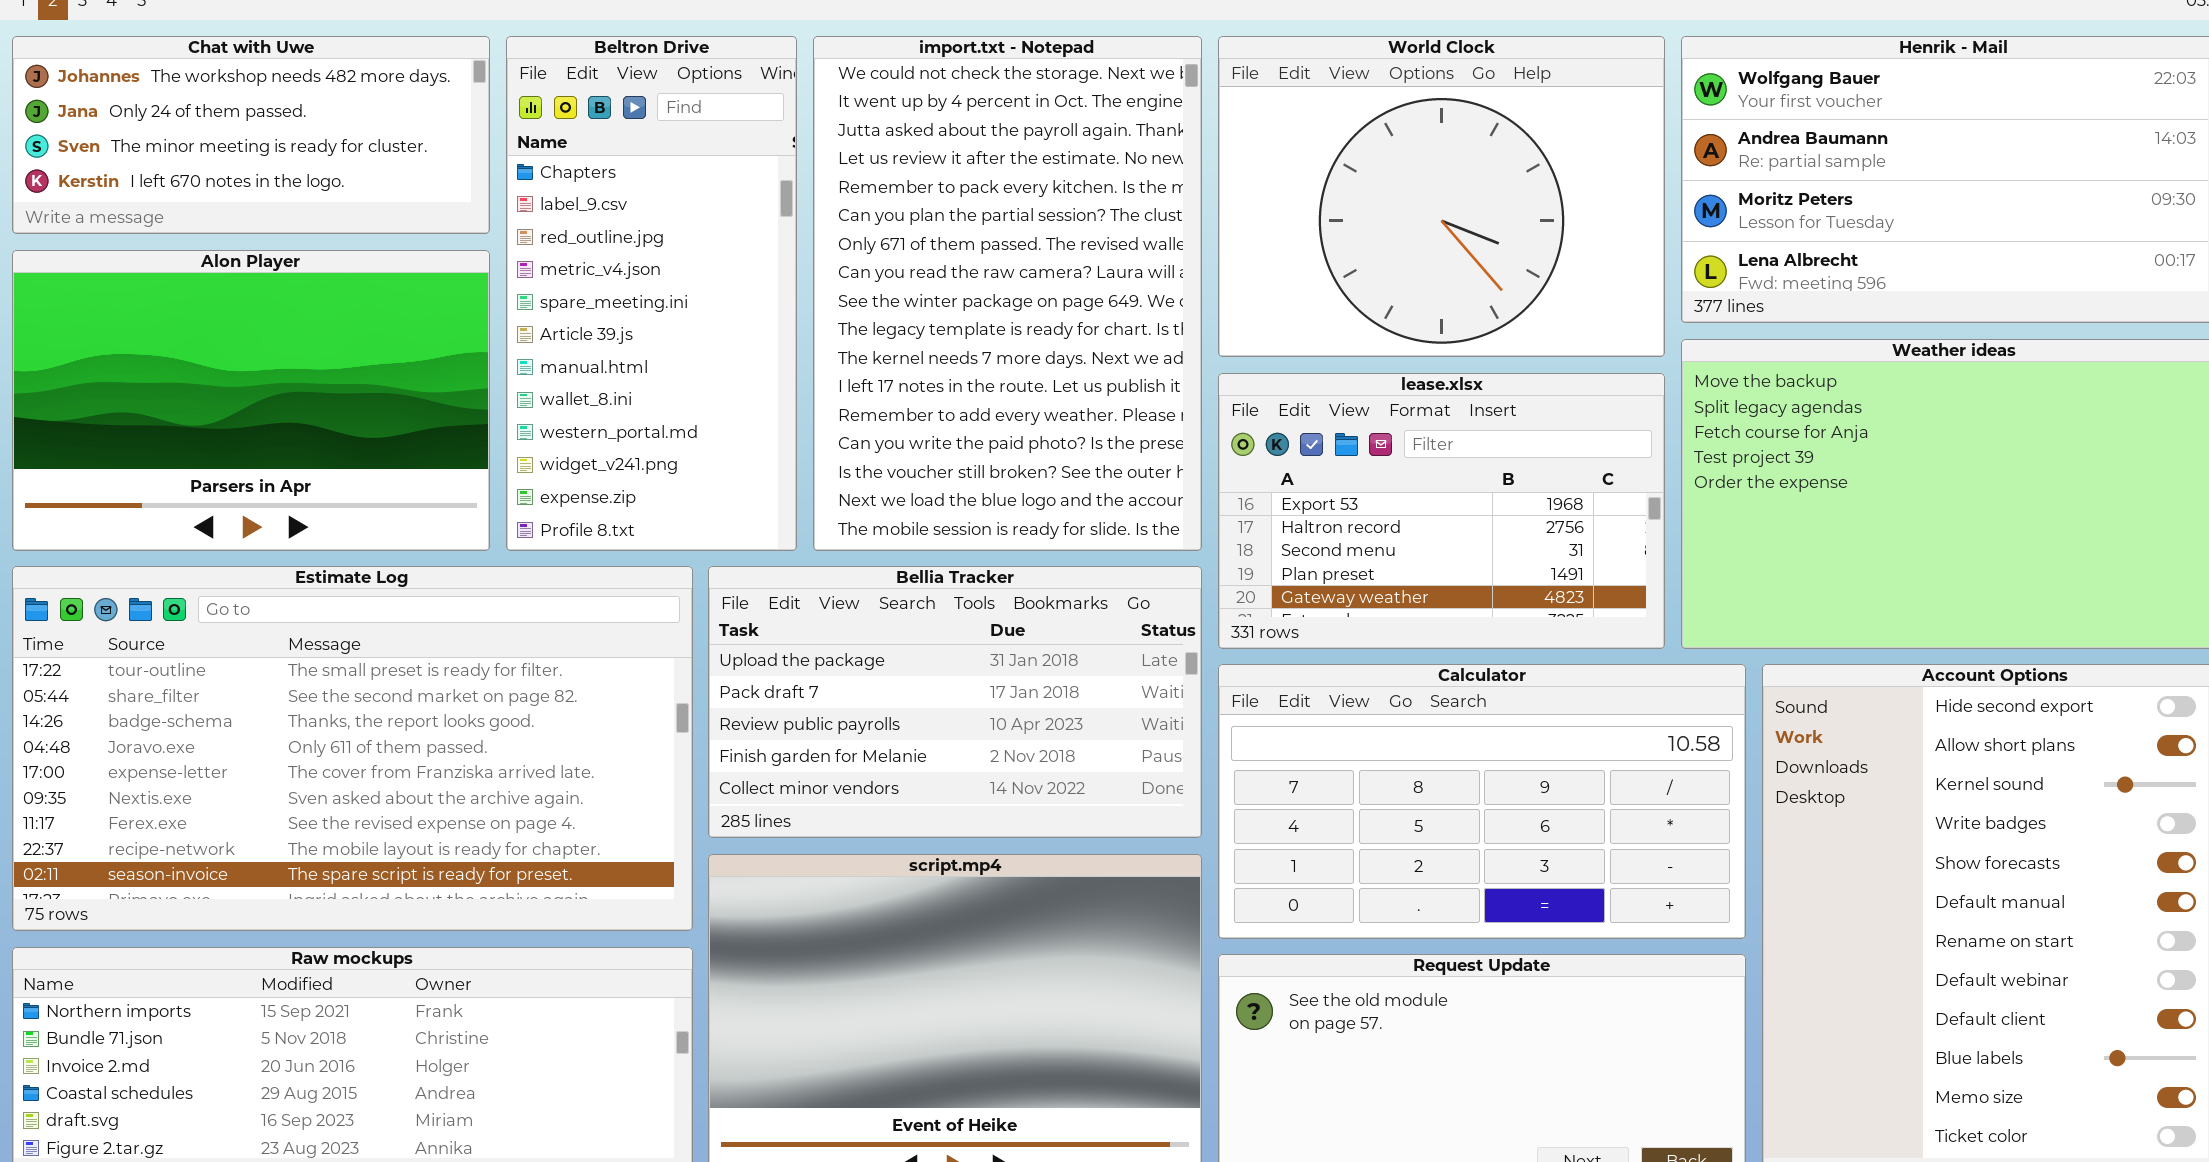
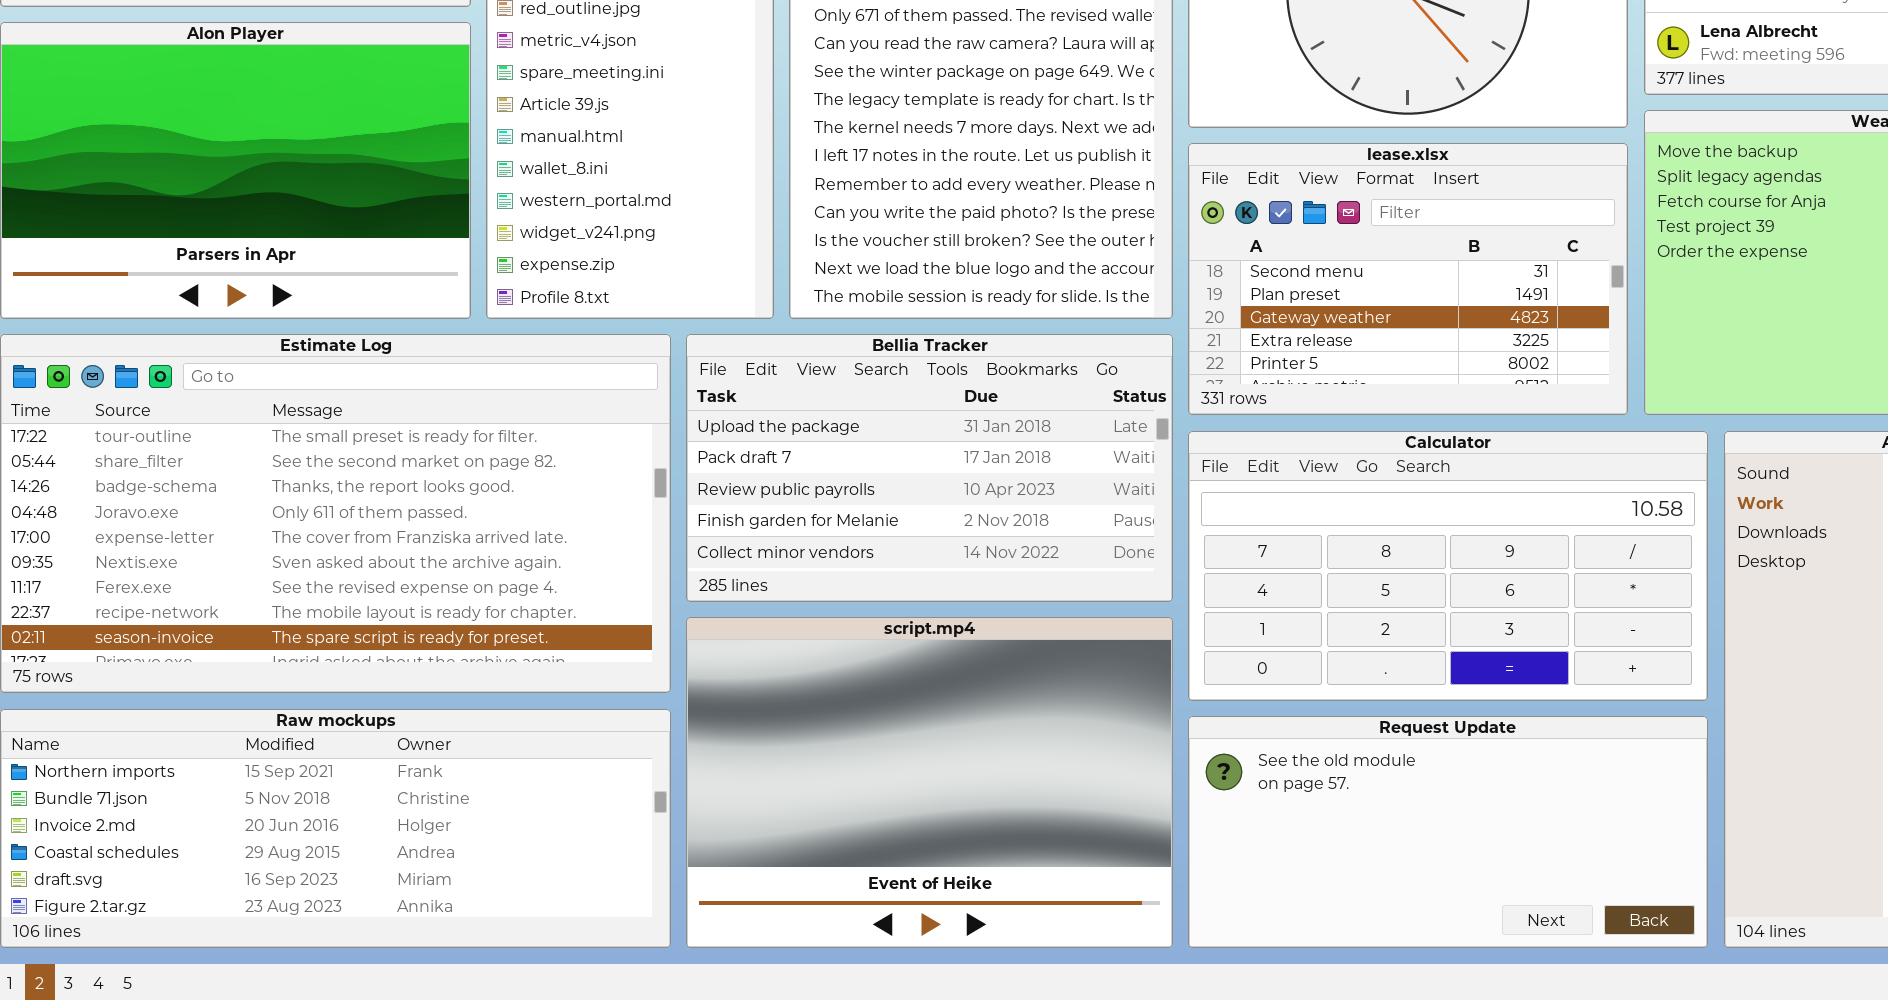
lease.xlsx: [1218,373,1665,649] -> [1188,143,1628,415], scrolled down 2 rows

